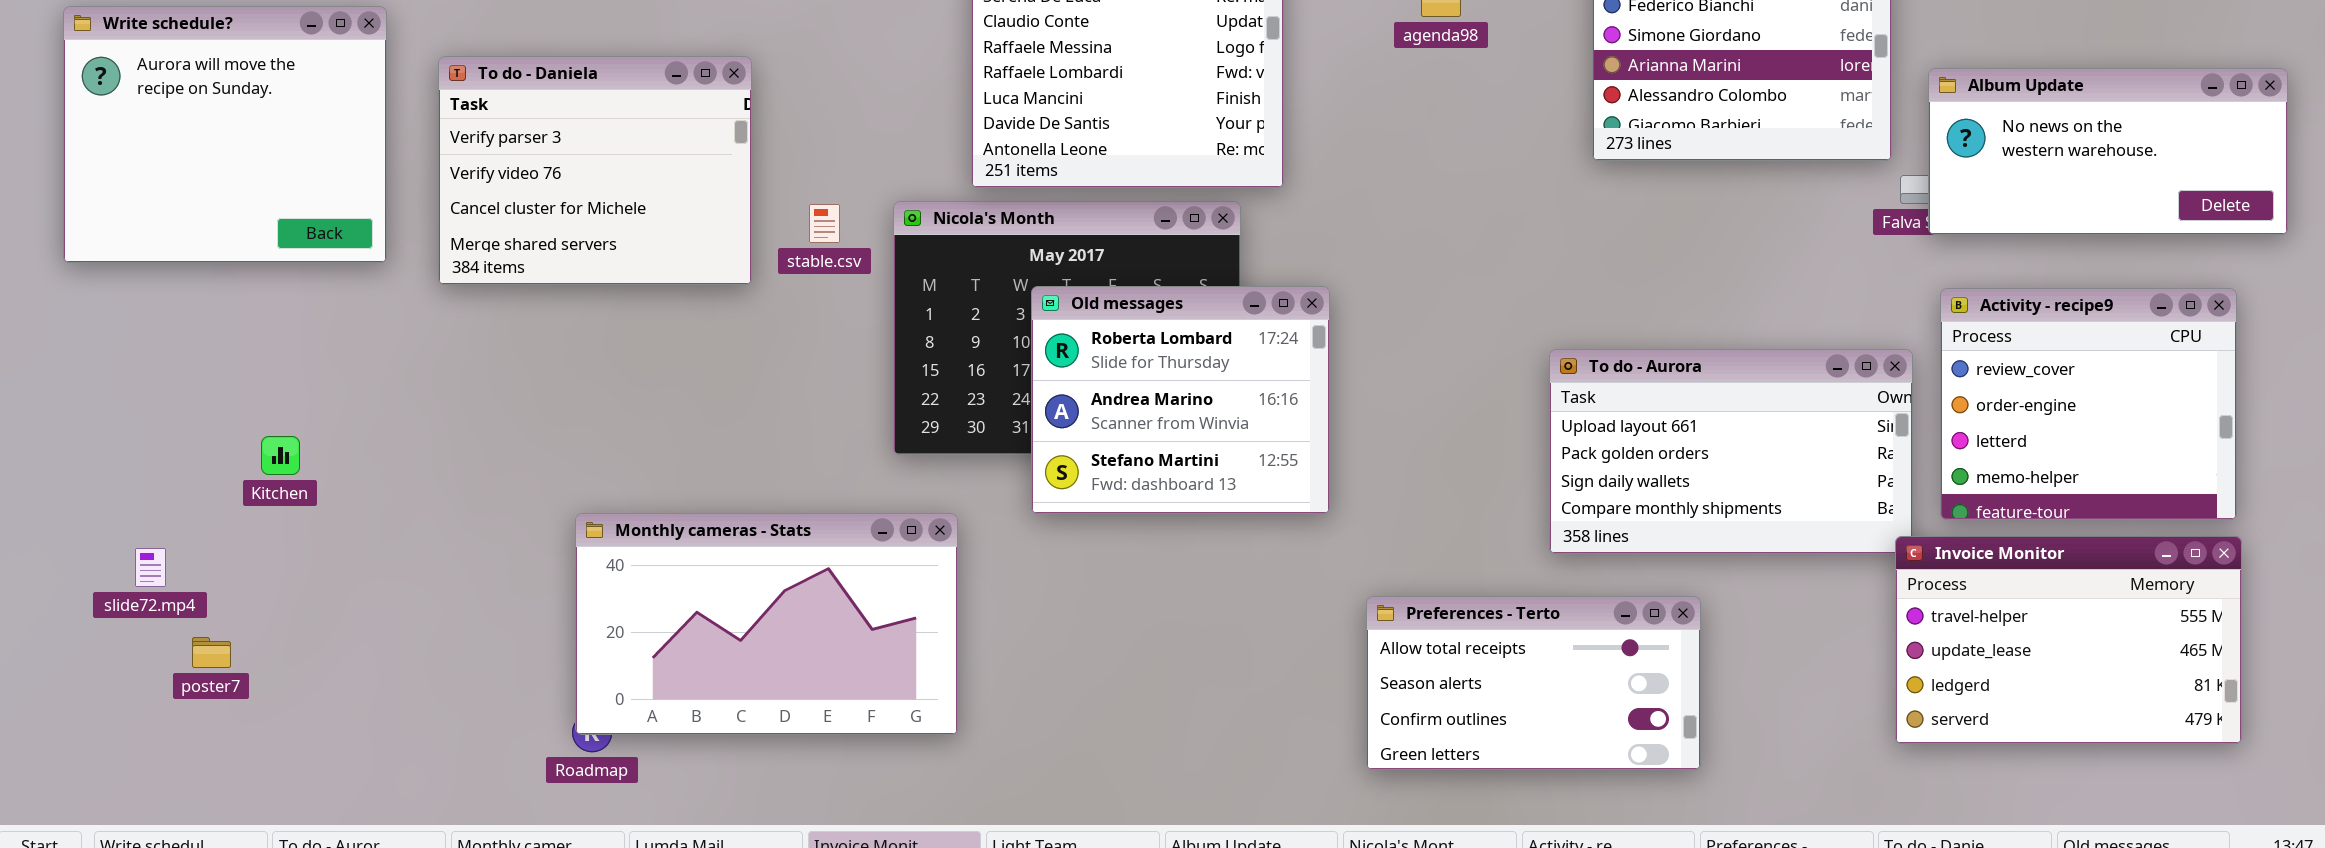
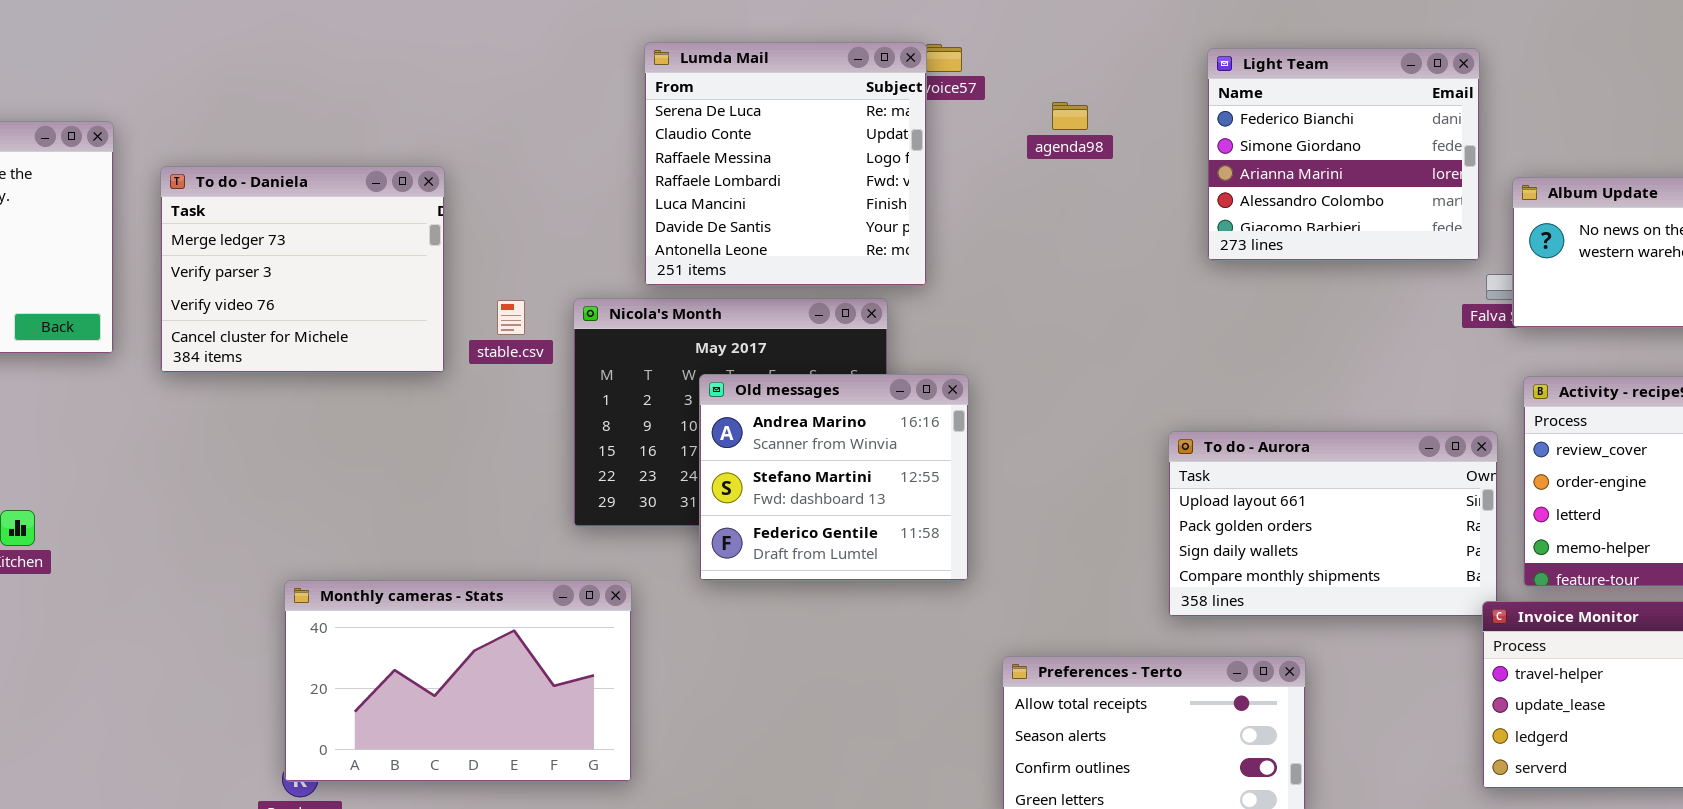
To do - Daniela: [438,56,752,285] -> [160,166,445,373], scrolled up 1 row
Old messages: [1031,286,1330,514] -> [699,374,969,581], scrolled down 1 row

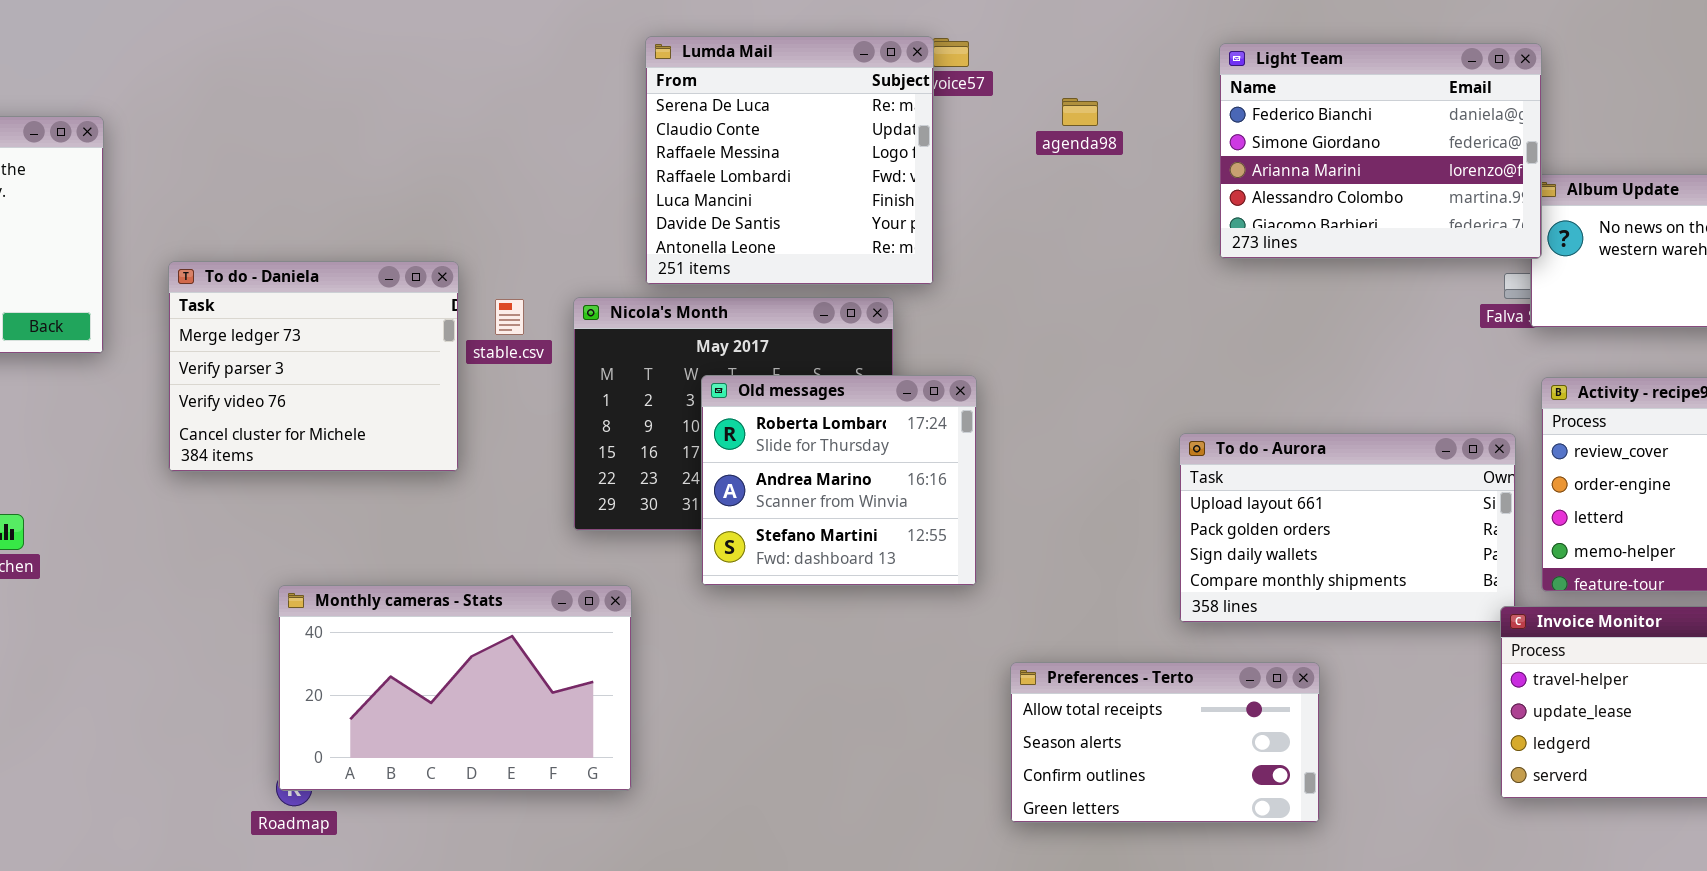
Light Team: [1207,48,1480,261] -> [1219,43,1542,259], resized
To do - Daniela: [160,166,445,373] -> [168,261,459,472], moved
Old messages: [699,374,969,581] -> [701,375,977,586], scrolled up 1 row

